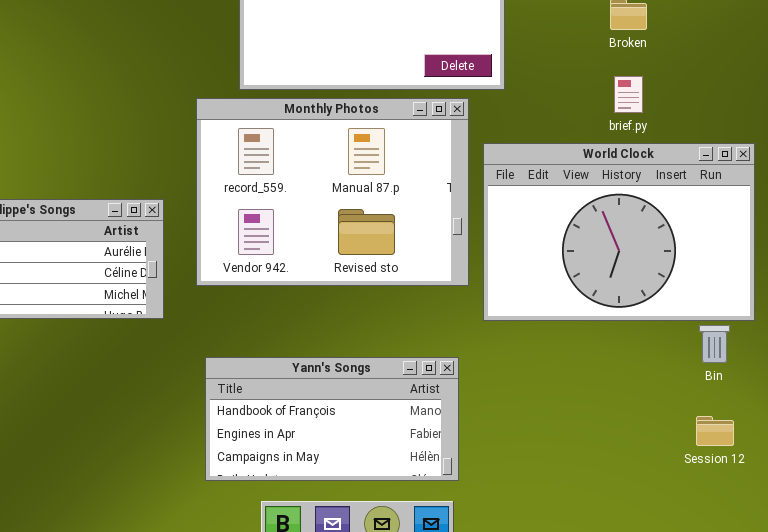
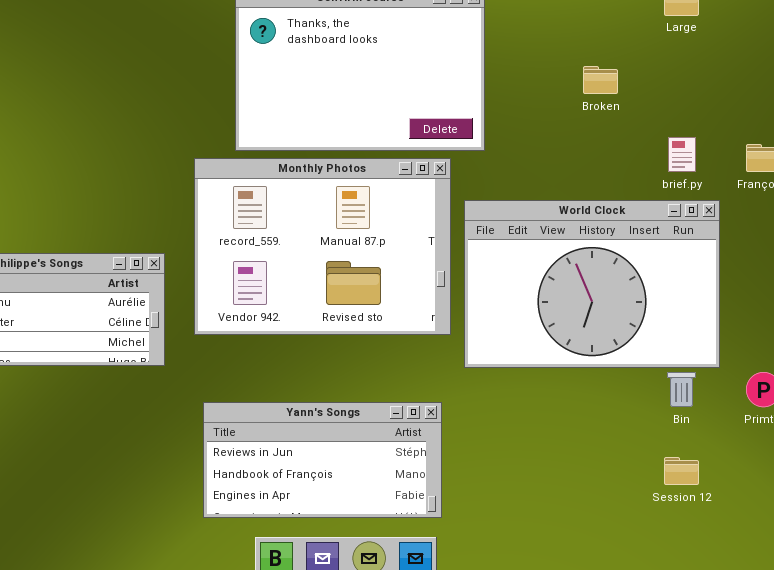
brief.py: [614,76,643,113] -> [668,137,696,172], moved
Yann's Songs: [205,357,459,481] -> [203,402,442,518], scrolled up 1 row

